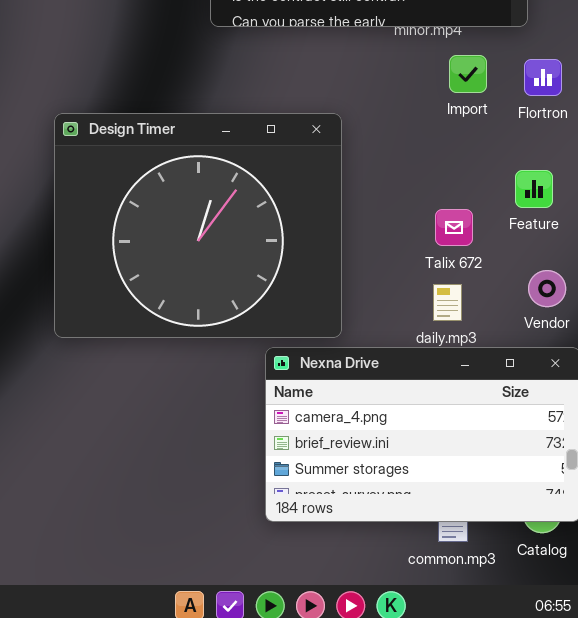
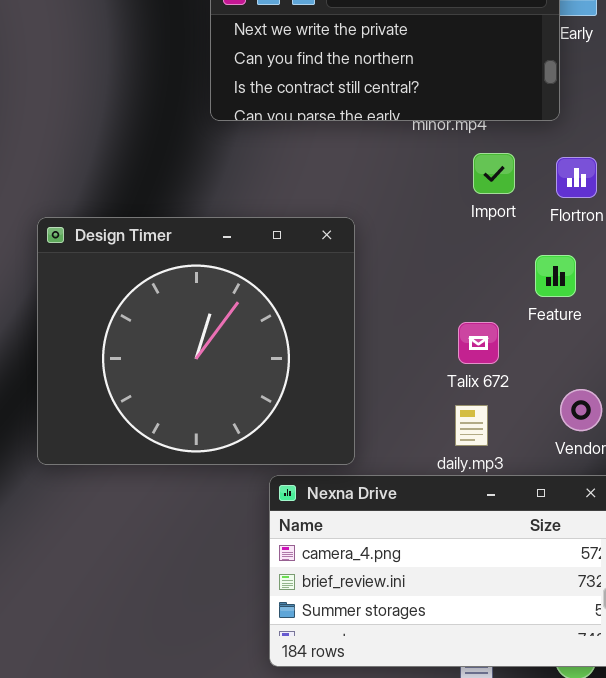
Feature: [515,170,553,208] -> [535,255,576,297], moved

